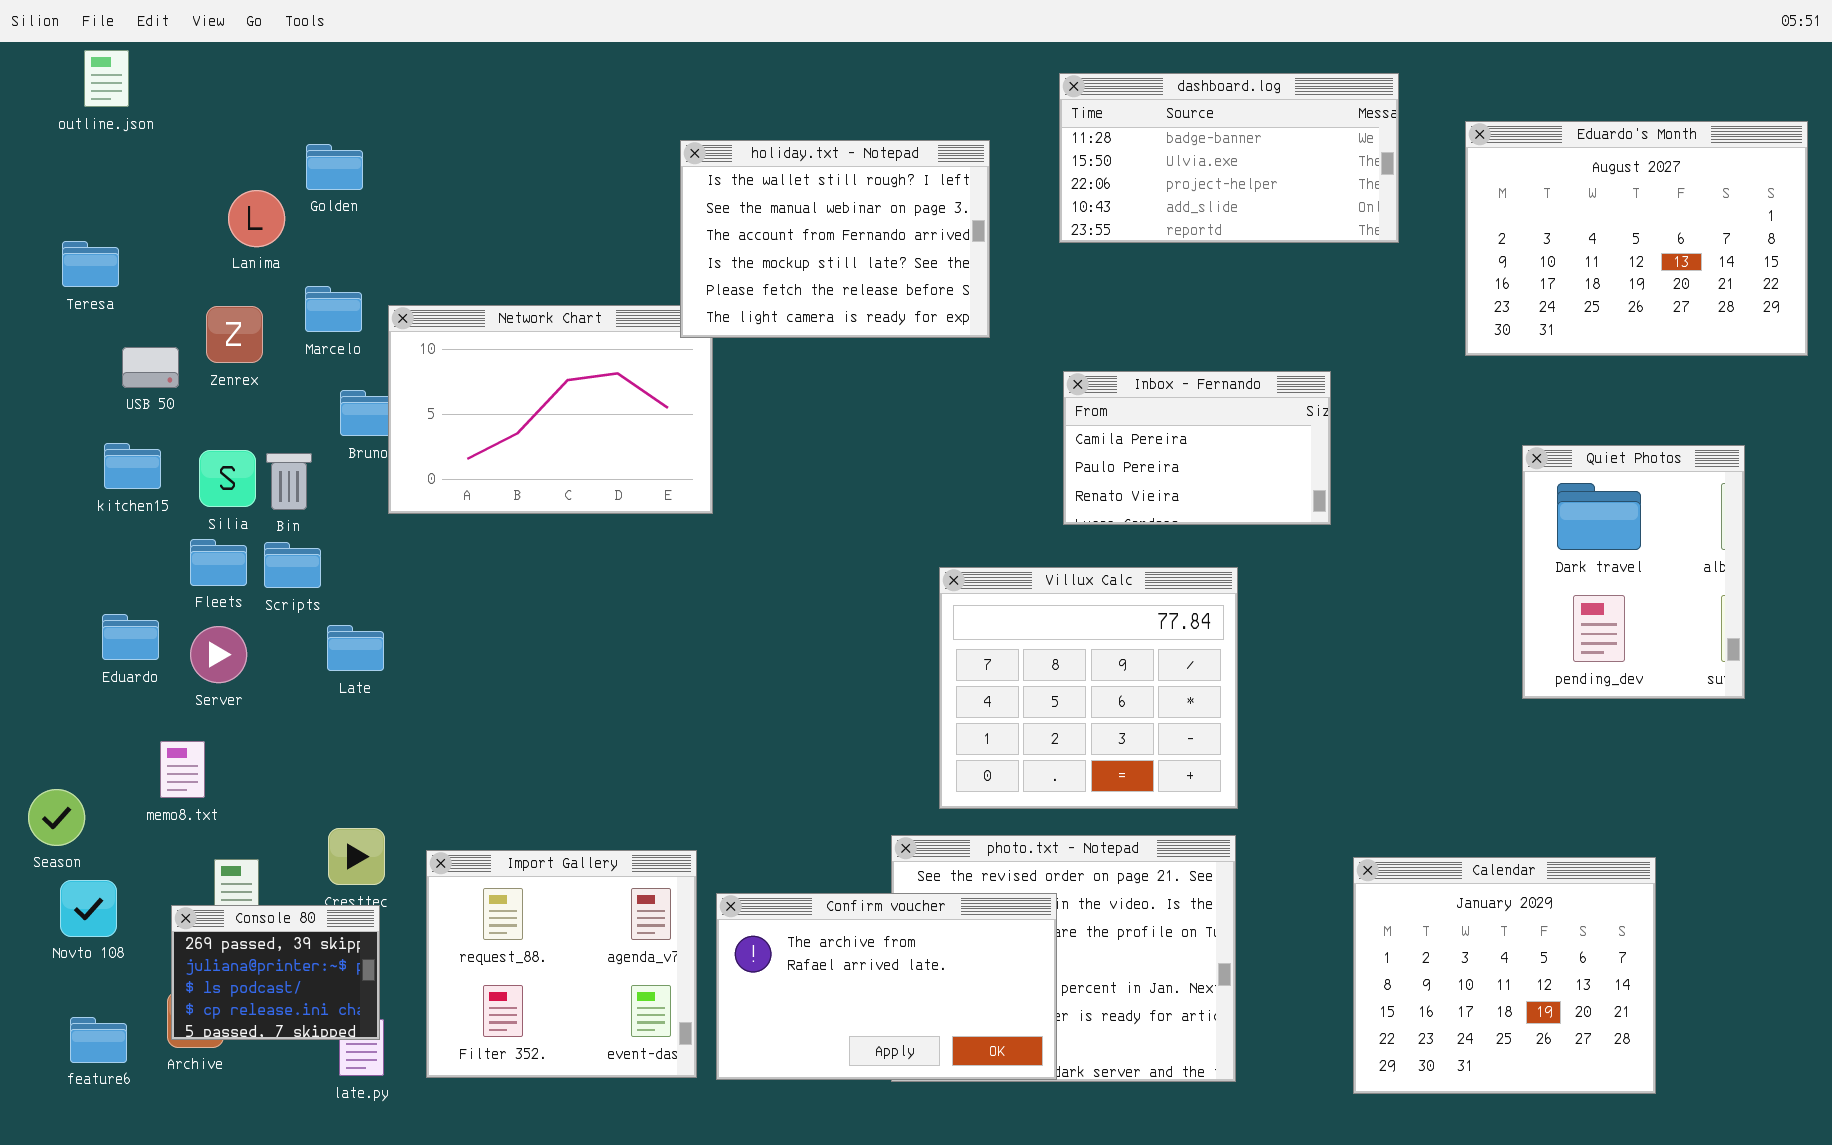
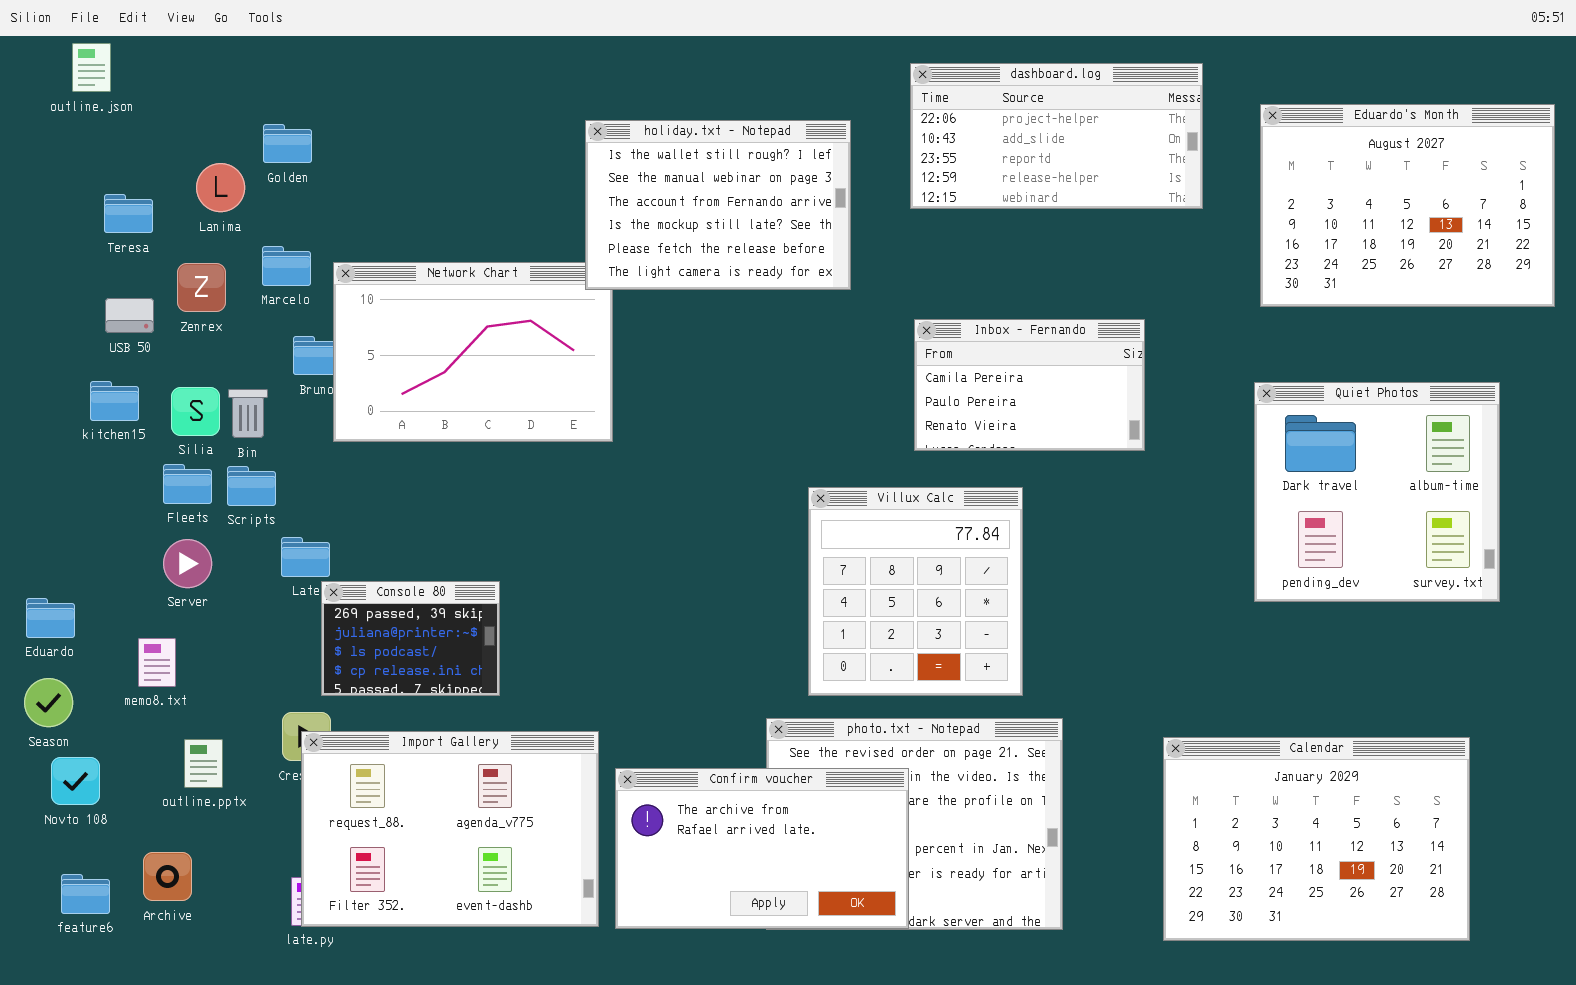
dashboard.log: [1059,73,1399,243] -> [910,63,1203,209], scrolled down 2 rows
Teresa: [62,241,119,287] -> [104,194,153,233], moved
Quiet Photos: [1522,445,1745,699] -> [1254,382,1500,602], resized
Villux Calc: [939,567,1238,809] -> [808,487,1023,696], resized
Eduardo: [102,614,159,660] -> [26,598,75,638], moved
Import Gallery: [426,850,697,1078] -> [301,731,599,927], resized
Calendar: [1353,857,1656,1094] -> [1163,737,1470,941], resized
Console 80: [171,905,380,1040] -> [321,581,500,696], moved

